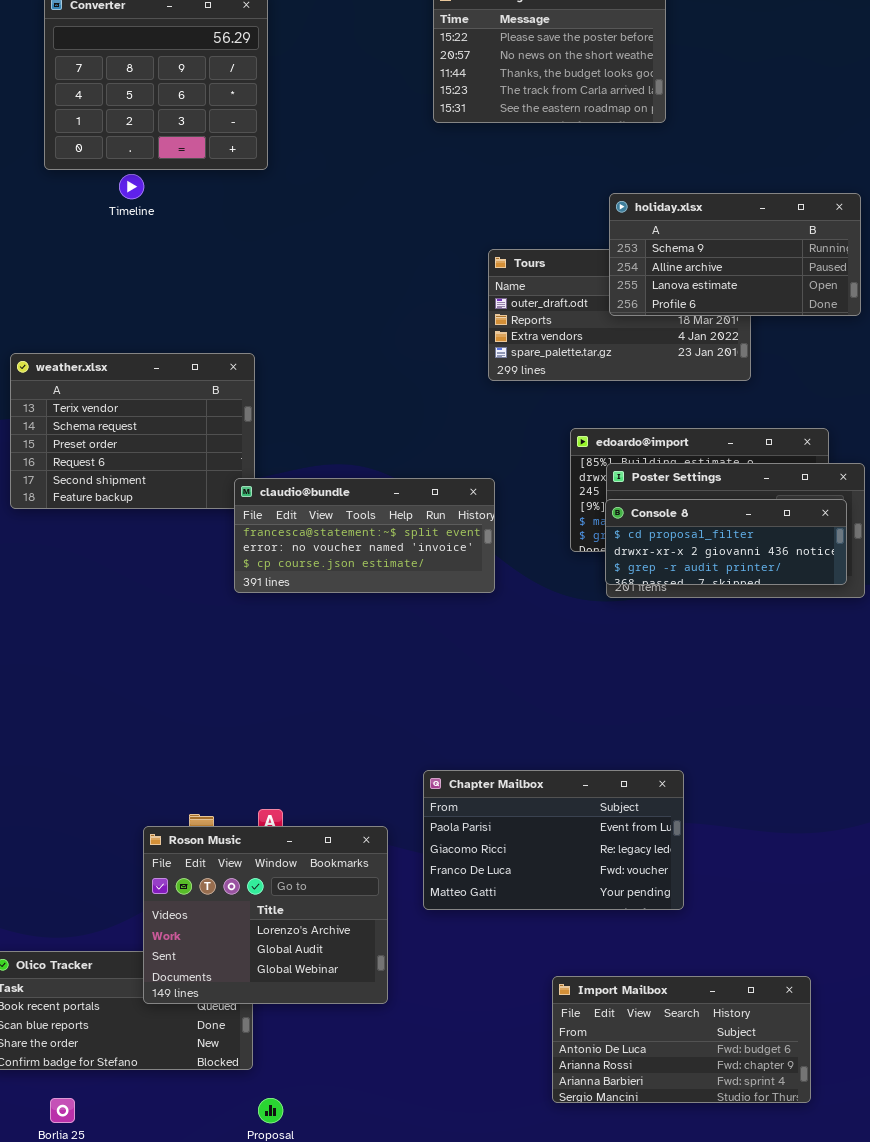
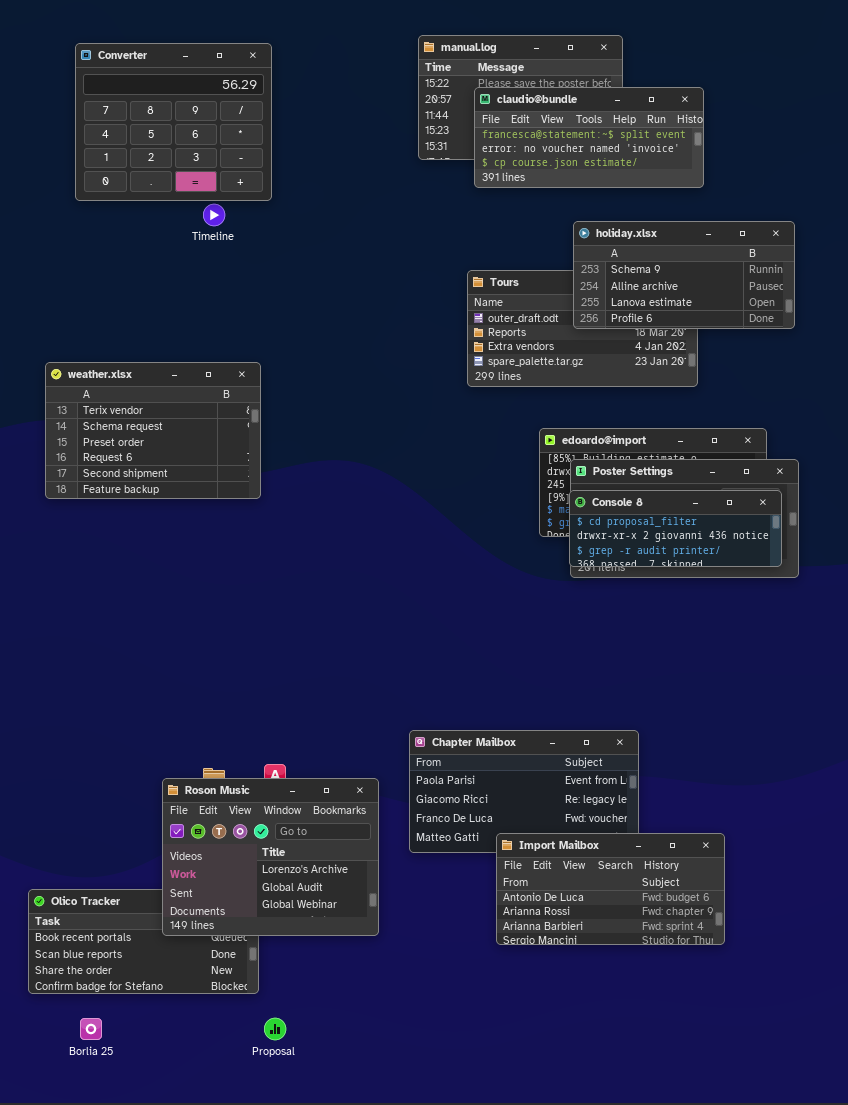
Timeline: [119,174,144,199] -> [203,204,225,226], moved
claudio@bundle: [234,478,495,593] -> [474,87,704,188], moved
Import Mailbox: [552,976,811,1103] -> [496,833,725,945], moved

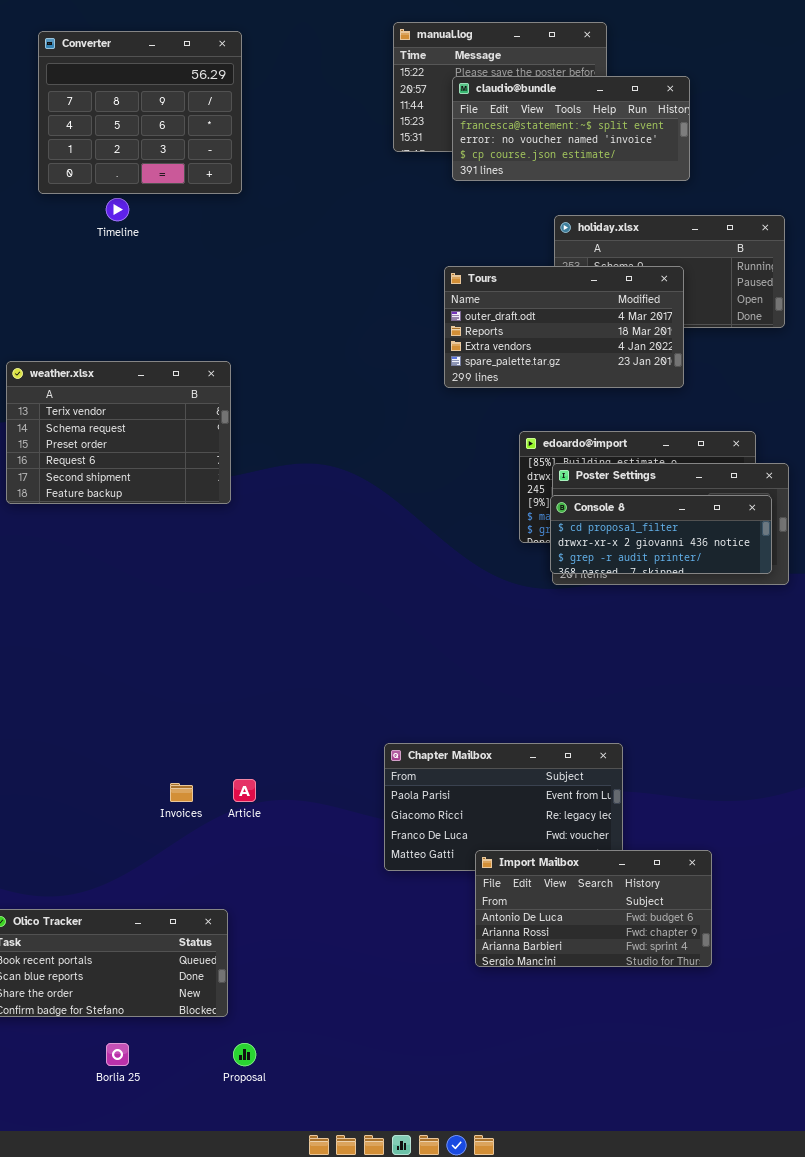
Timeline: [203,204,225,226] -> [106,198,129,221], moved
Tours: [467,270,698,387] -> [444,266,684,388], raised
Roson Music: [162,778,379,936] -> none, closed
Borlia 25: [80,1018,102,1040] -> [106,1043,129,1066], moved

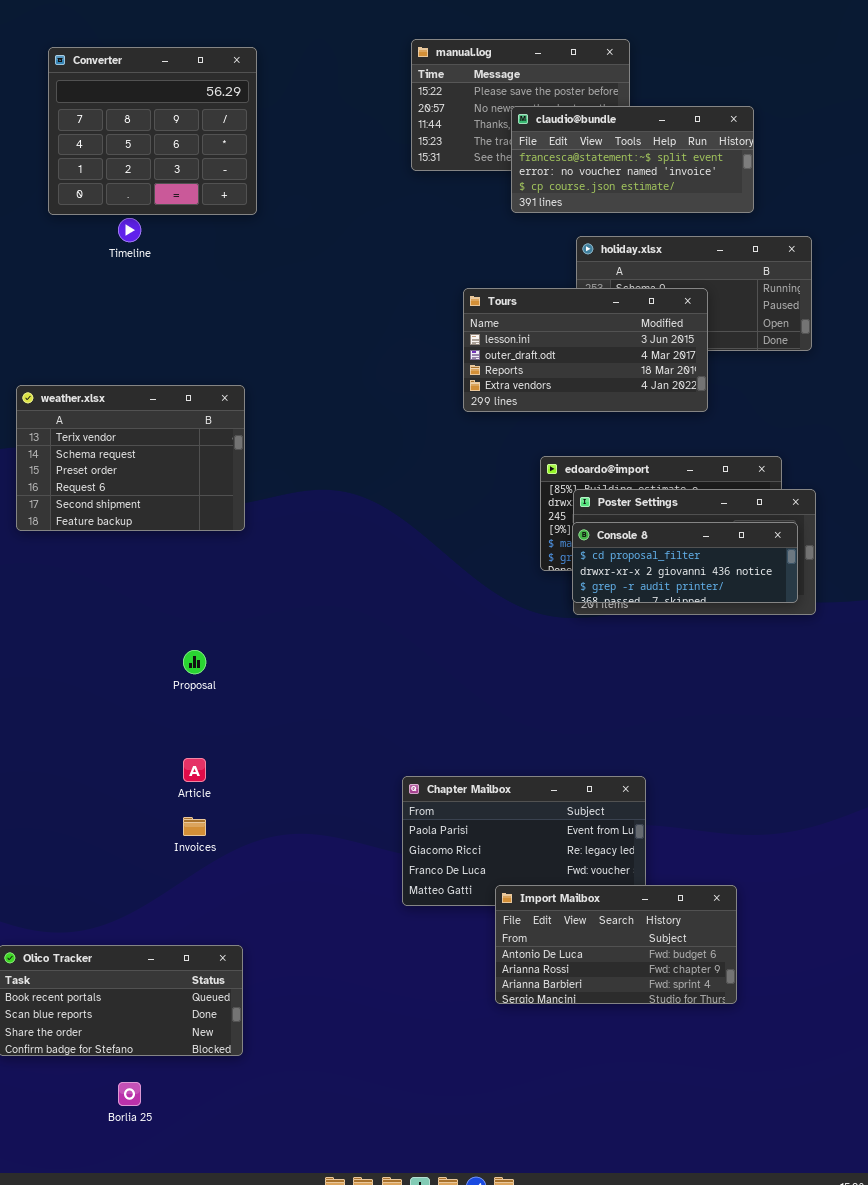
claudio@bundle: [452,76,690,181] -> [511,106,754,213], moved
Tours: [444,266,684,388] -> [463,288,708,412], scrolled up 1 row
Article: [233,779,256,802] -> [183,758,206,782], moved
Proposal: [233,1043,256,1066] -> [183,650,206,674], moved

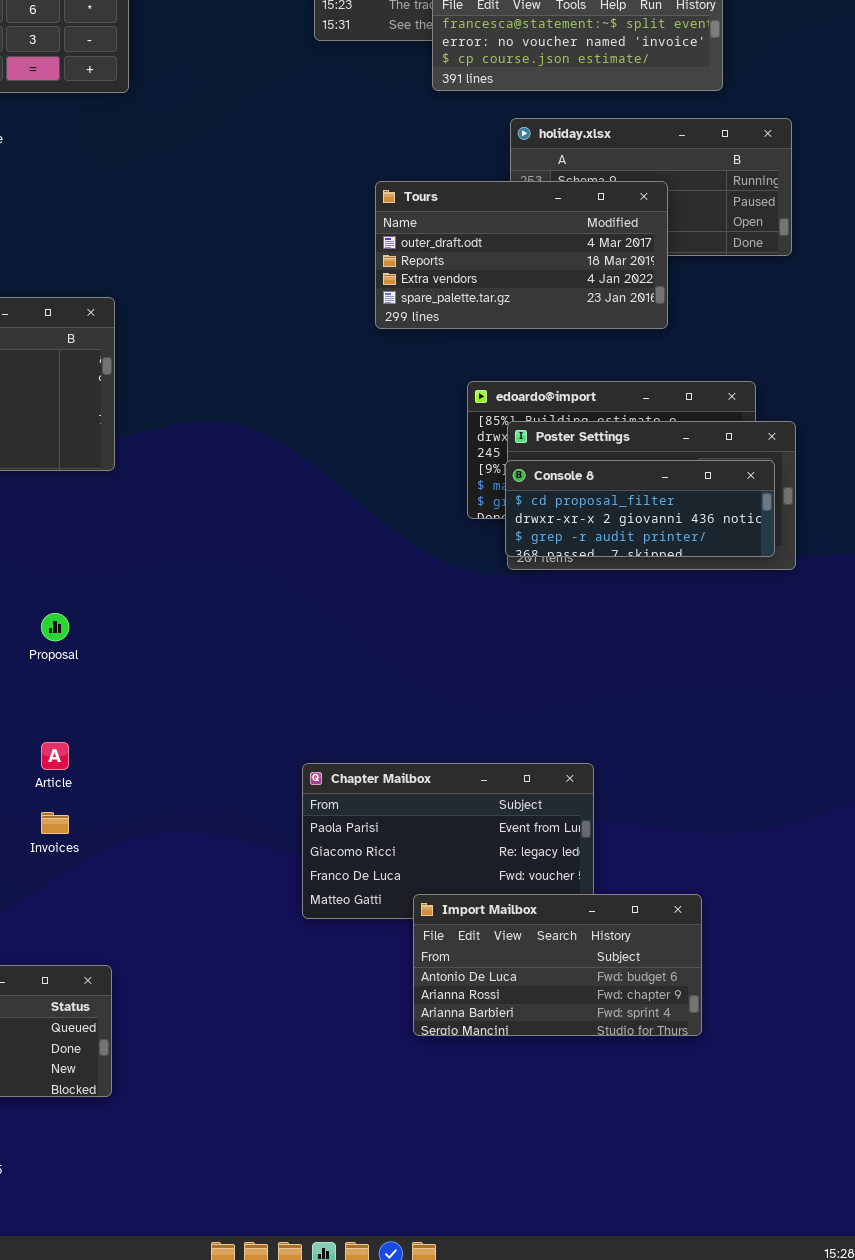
Tours: [463,288,708,412] -> [375,181,668,329], scrolled down 1 row

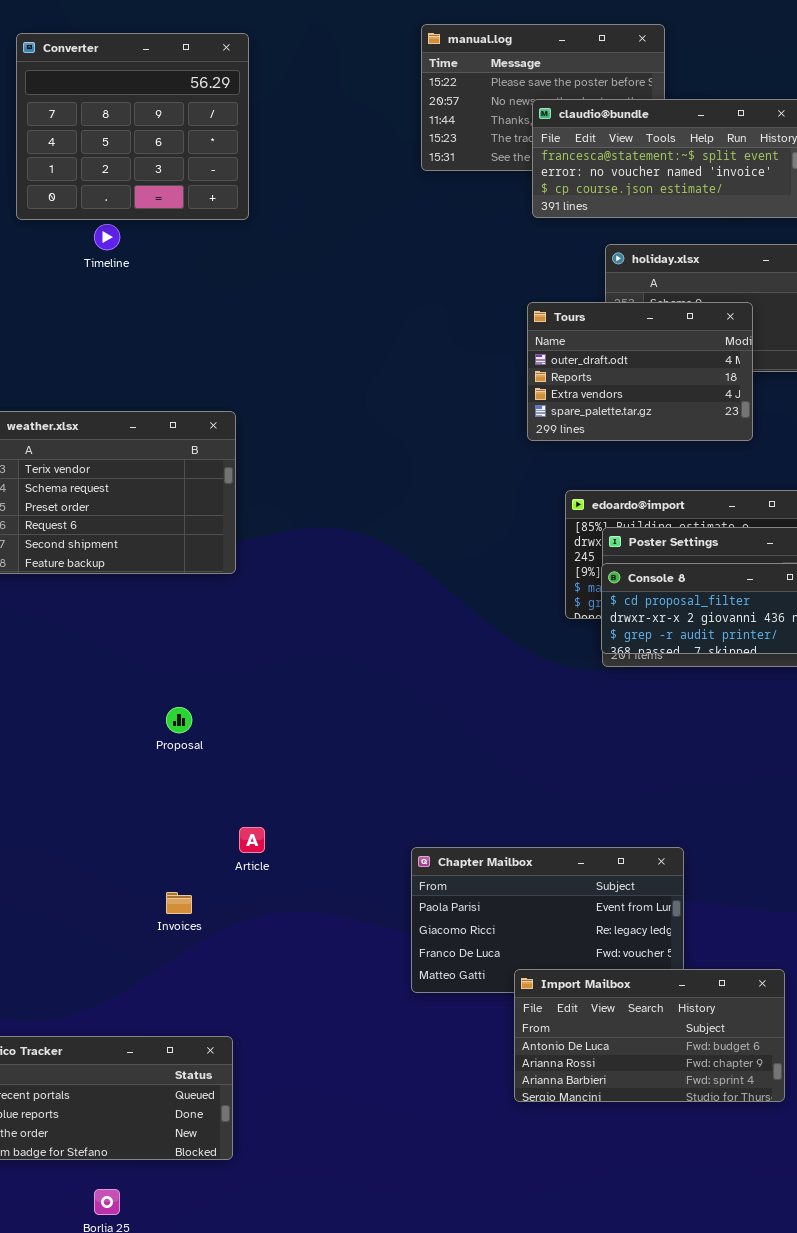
Tours: [375,181,668,329] -> [527,302,753,441], resized
Article: [41,742,69,770] -> [239,827,265,853], moved

